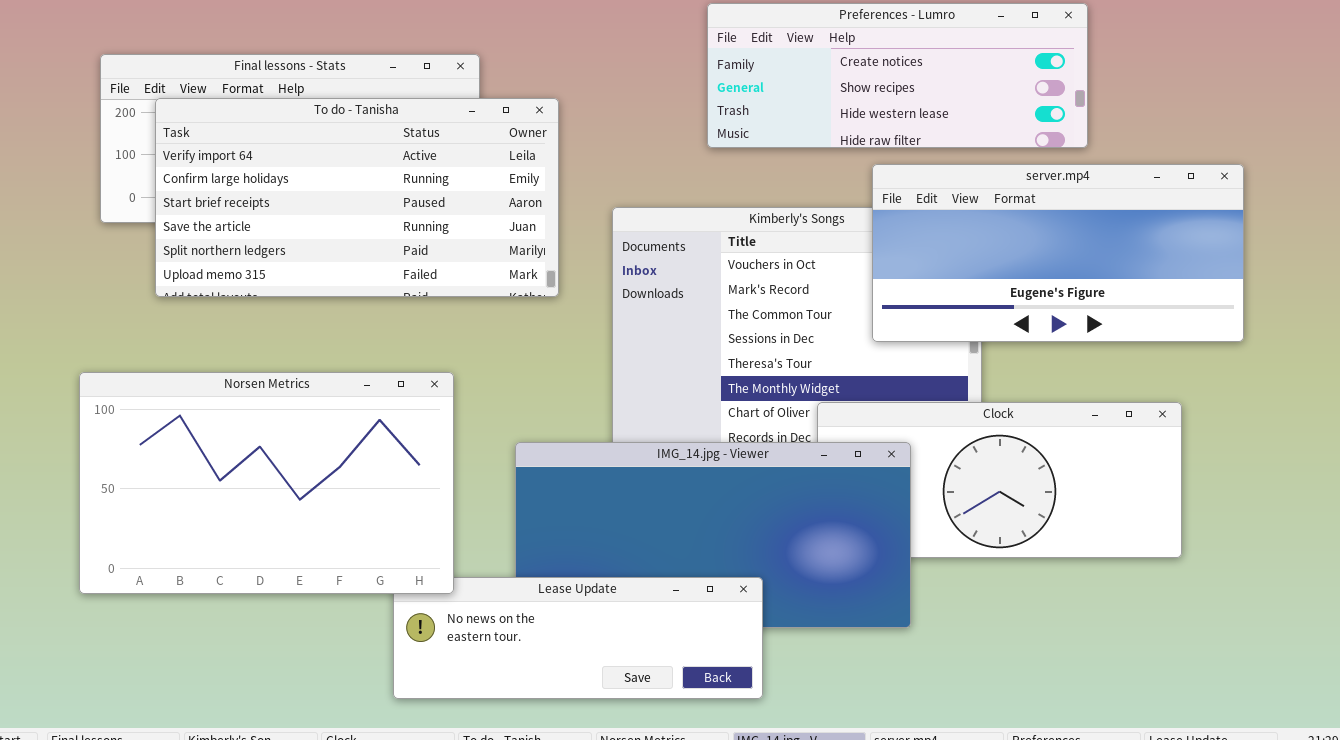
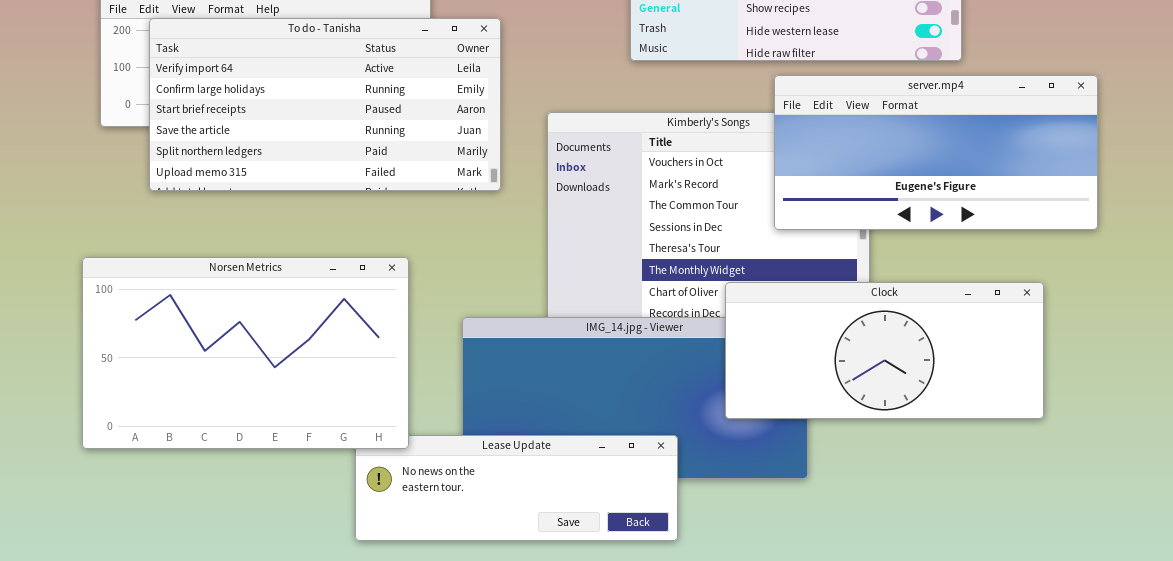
Clock: [817,402,1182,558] -> [725,282,1044,419], raised

